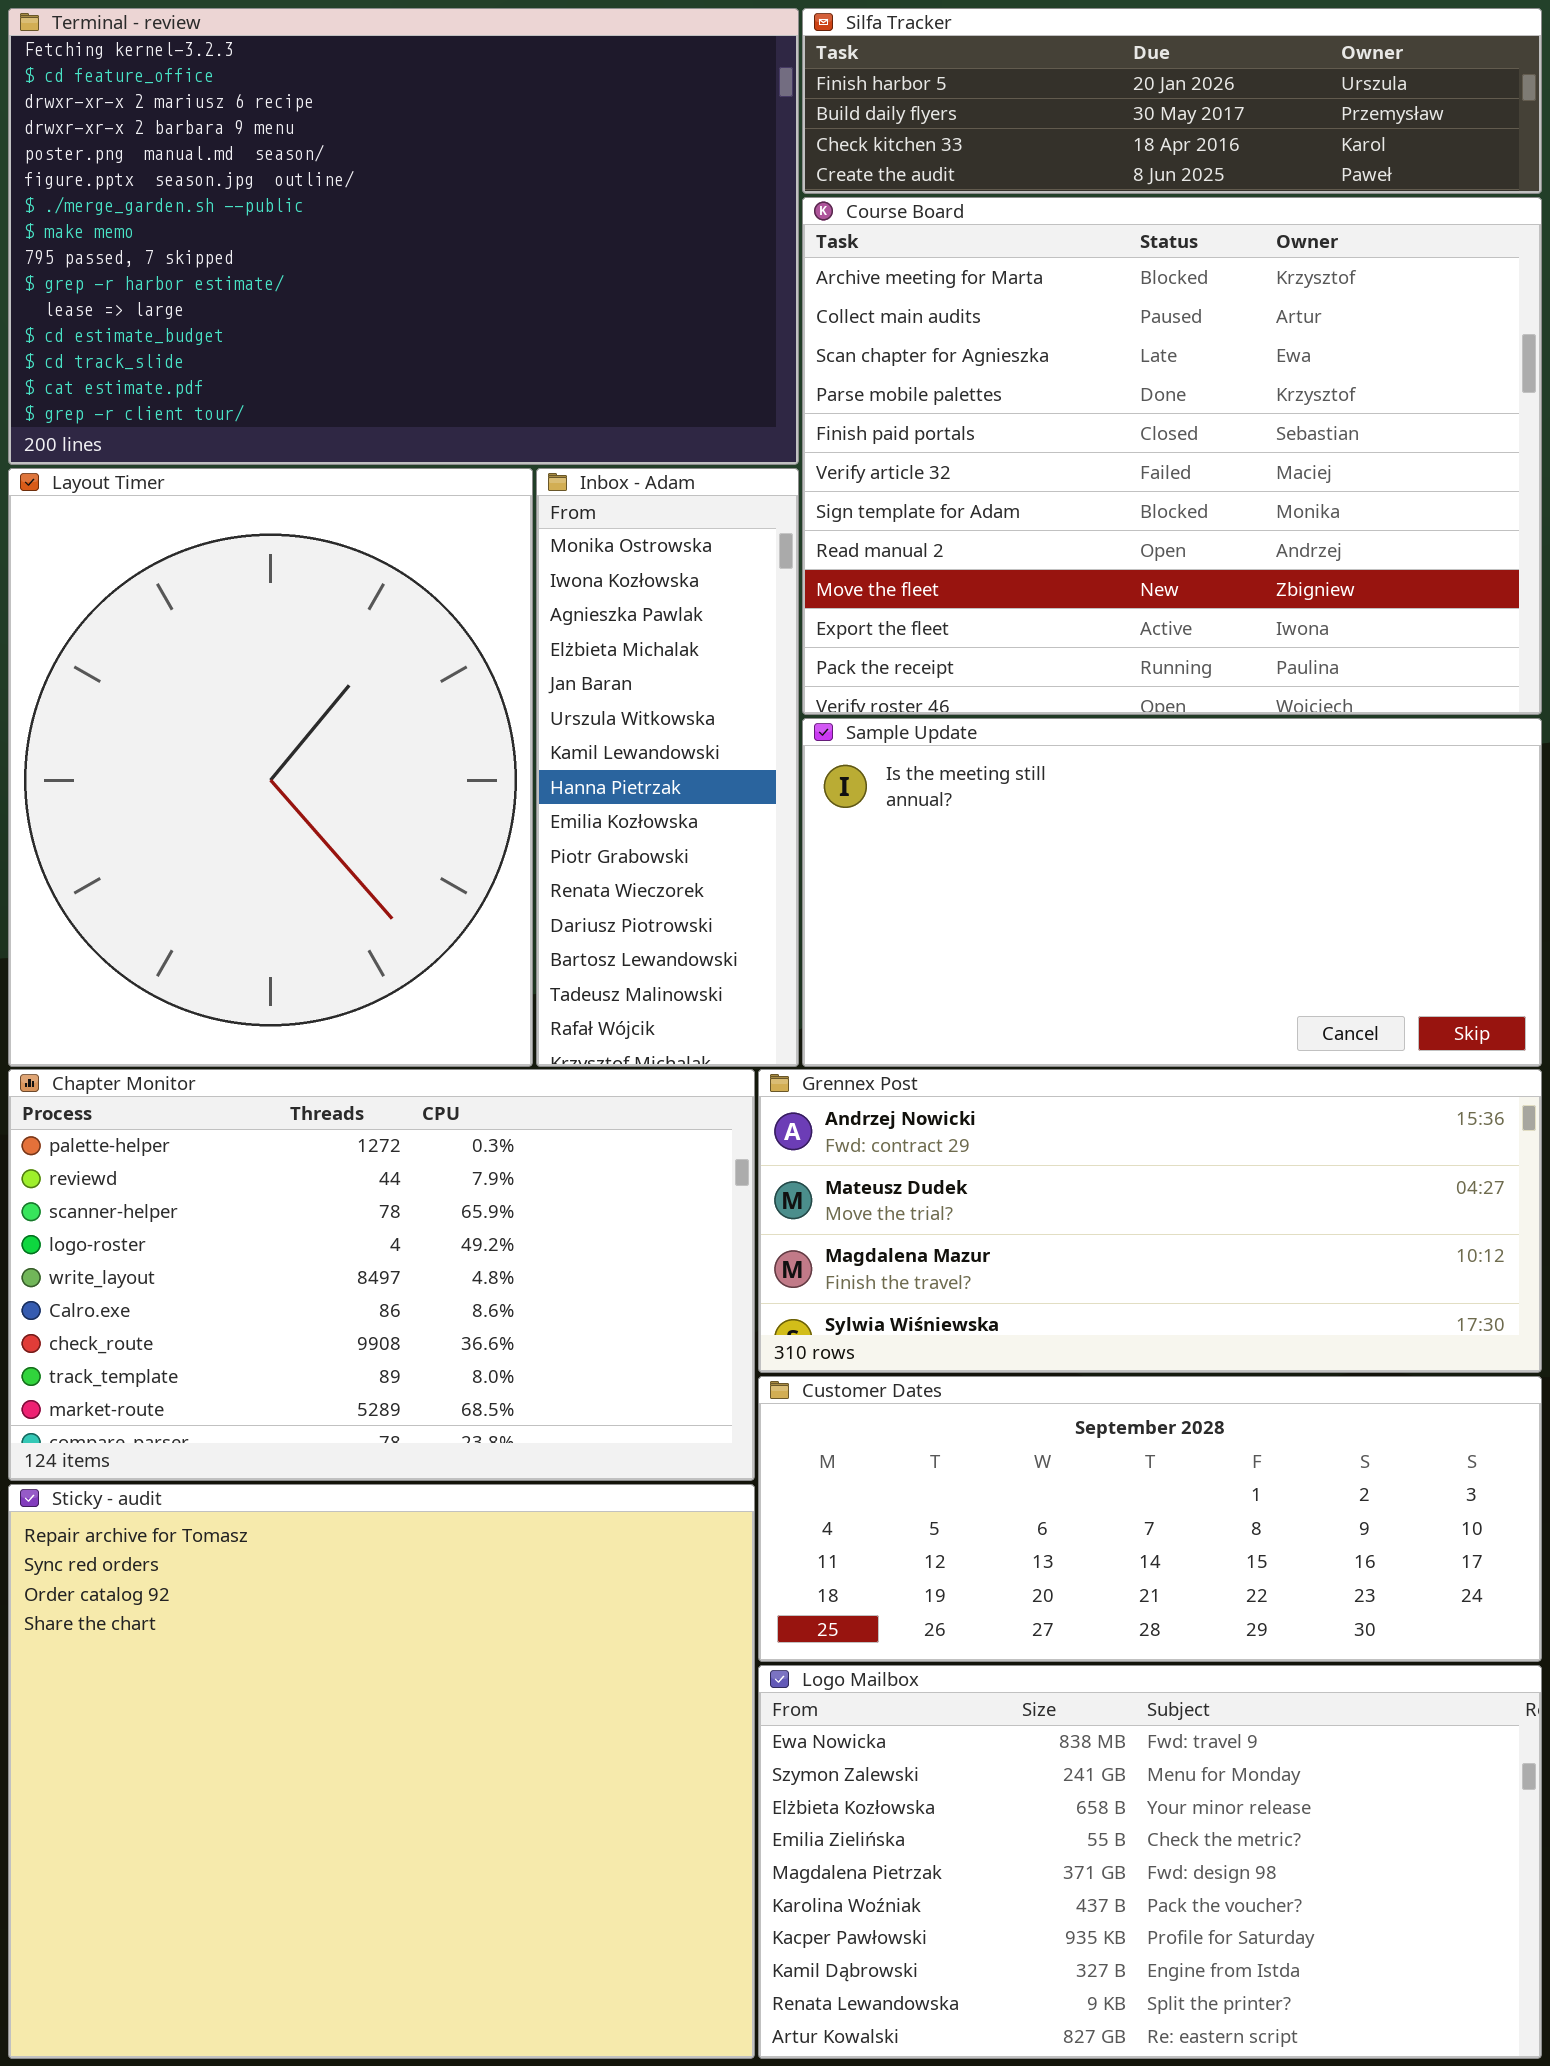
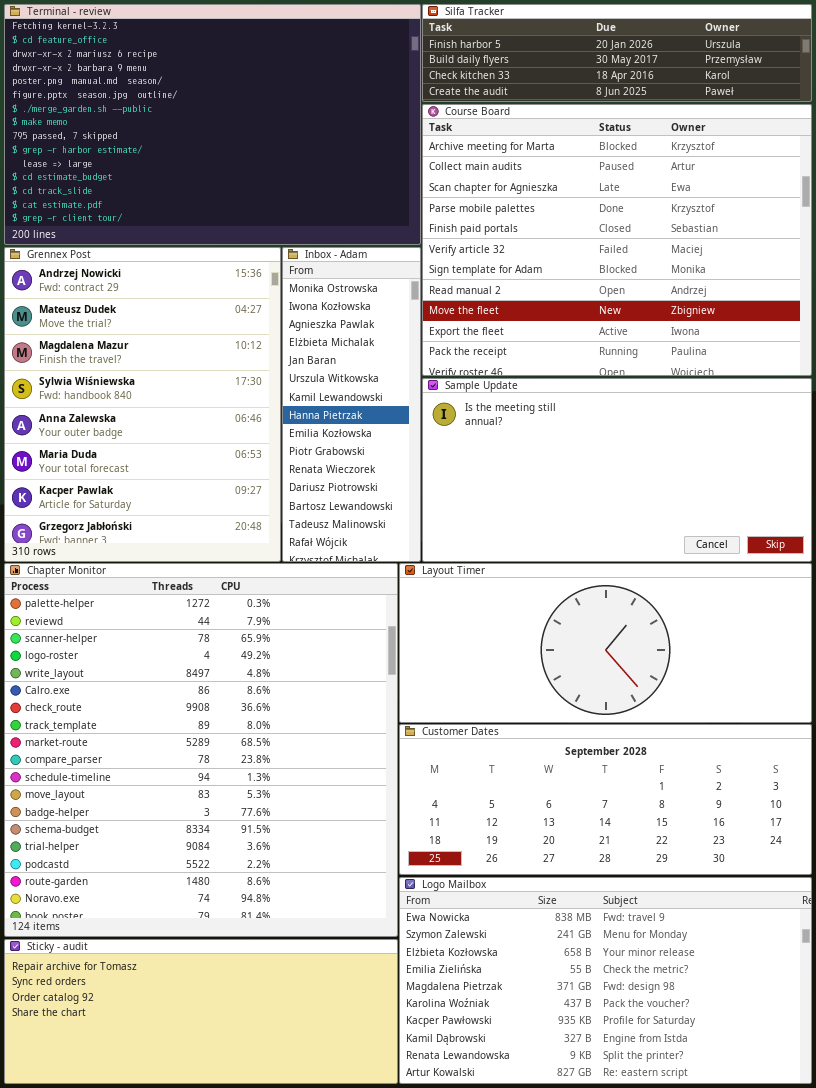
Layout Timer: [8,468,533,1067] -> [399,563,812,723], moved, resized
Chapter Monitor: [8,1069,755,1481] -> [4,563,398,937], resized
Grennex Post: [758,1069,1542,1373] -> [4,247,281,562], moved, resized
Sticky - audit: [8,1484,755,2059] -> [4,939,398,1084], resized

